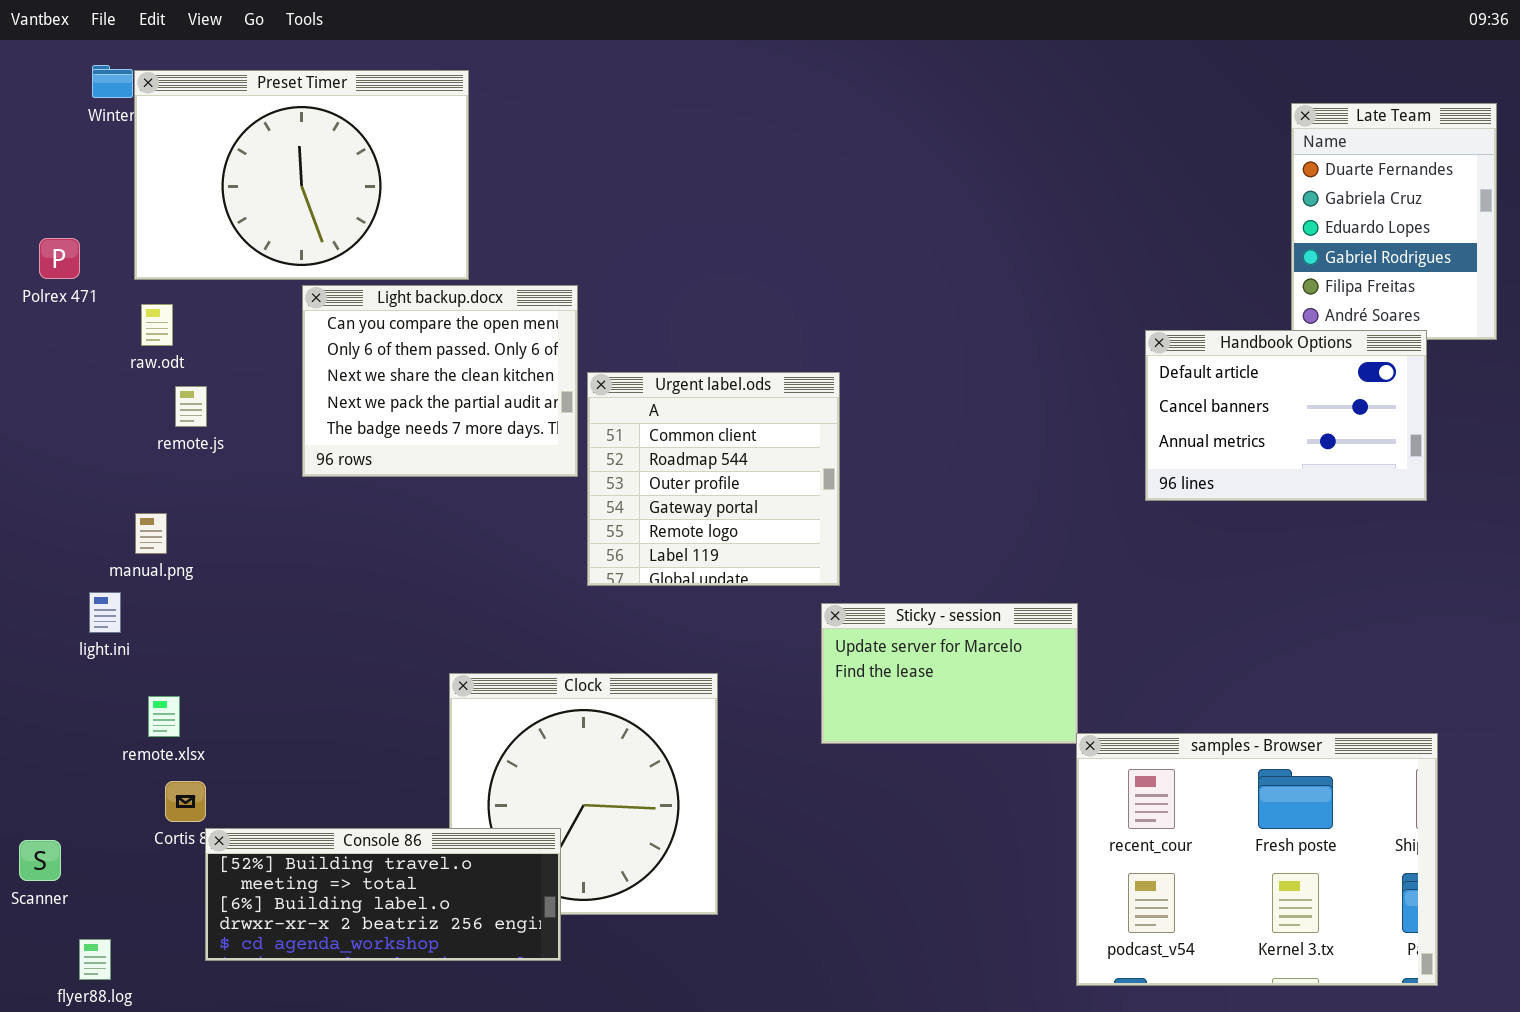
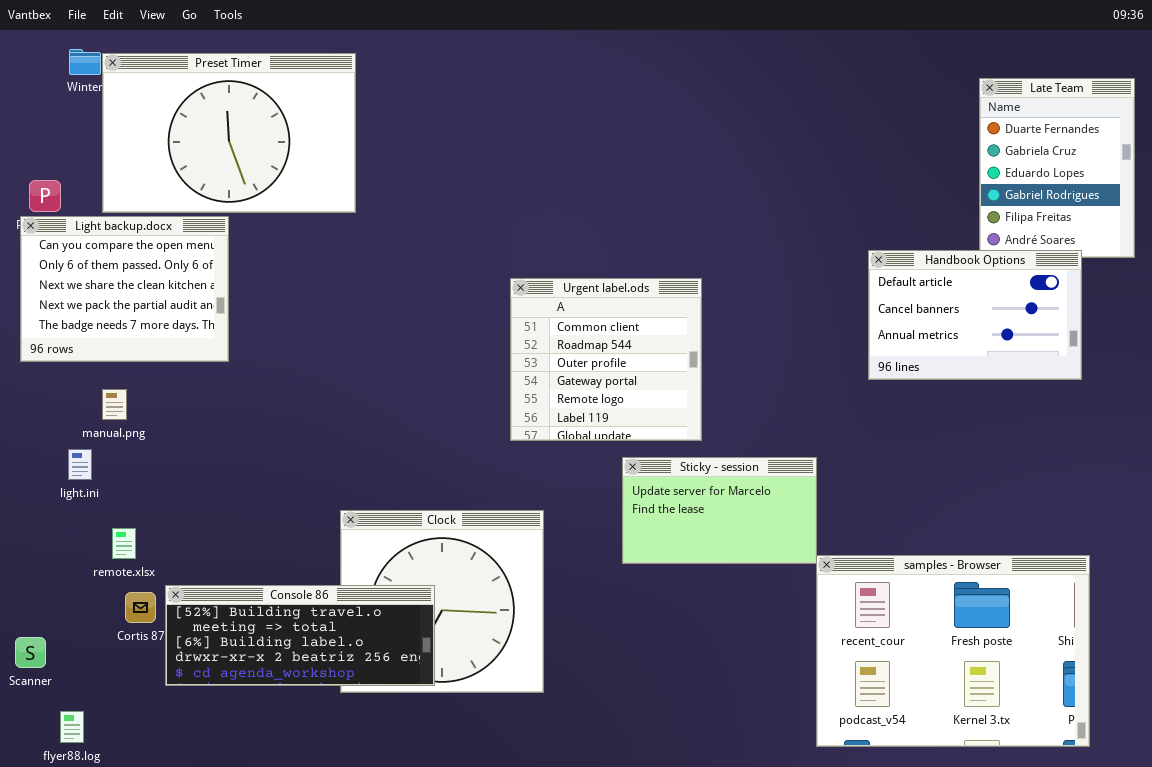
Light backup.docx: [302,285,578,477] -> [20,216,229,362], moved
Urgent label.ods: [587,372,840,586] -> [510,278,702,441], moved
Console 86: [205,828,561,961] -> [165,585,435,686], moved

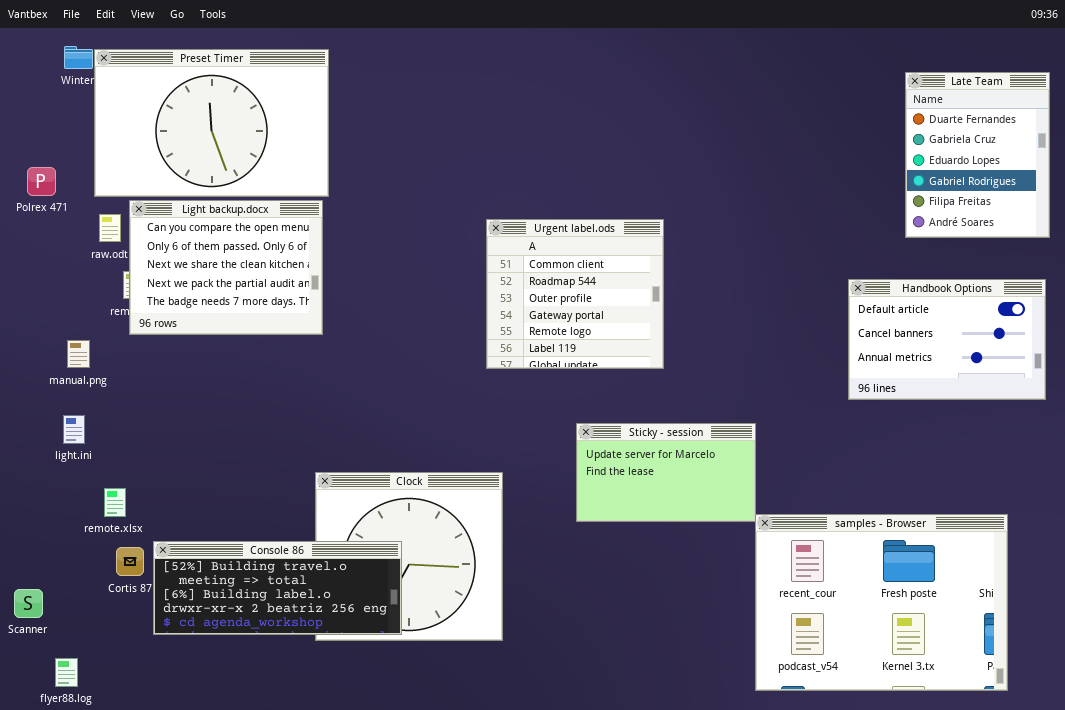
Light backup.docx: [20,216,229,362] -> [129,200,323,335], moved
Handbook Options: [868,250,1082,380] -> [848,279,1046,400], moved
Urgent label.ods: [510,278,702,441] -> [486,219,664,369], moved
manual.png: [102,389,127,420] -> [67,340,90,368], moved

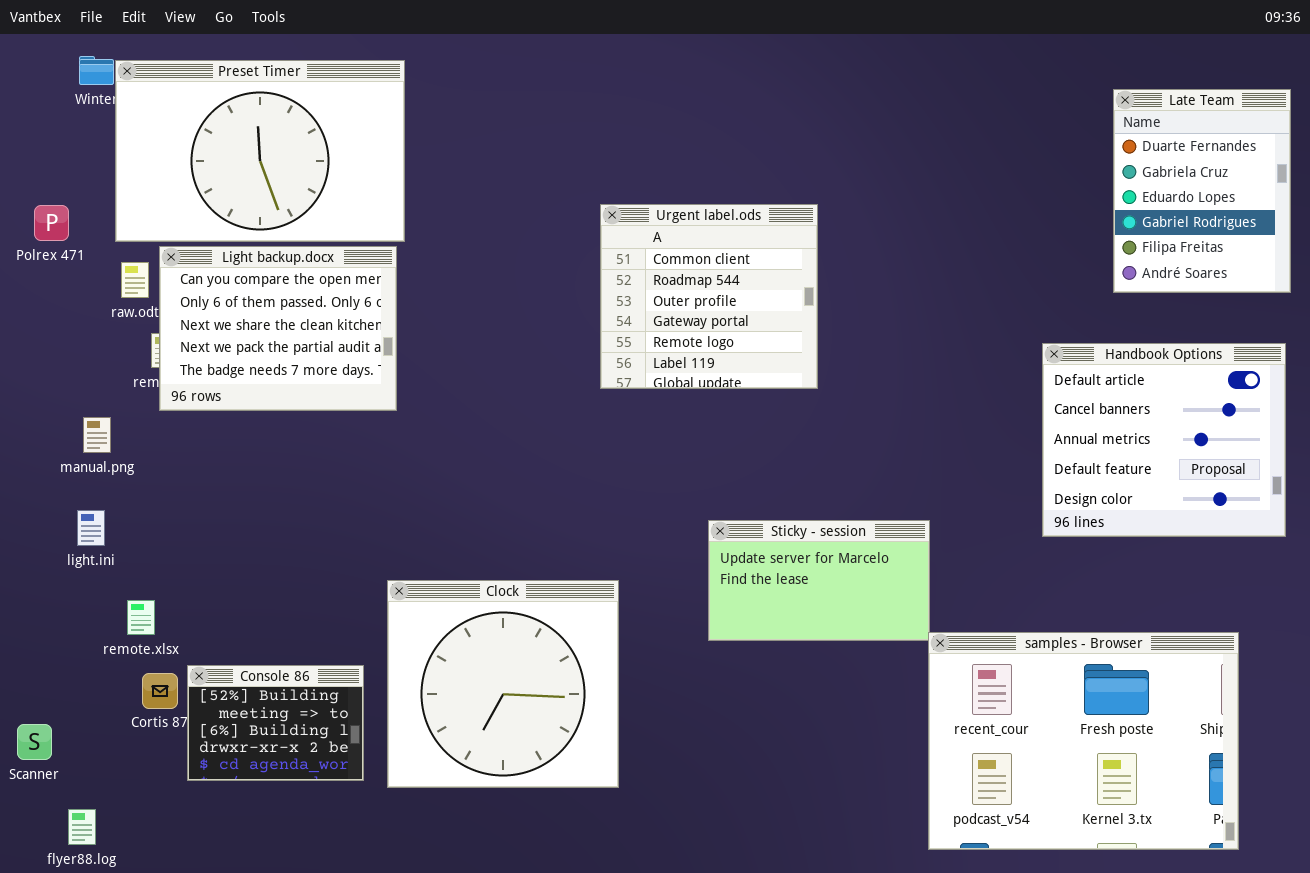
Urgent label.ods: [486,219,664,369] -> [600,204,818,389], moved
Handbook Options: [848,279,1046,400] -> [1042,343,1286,537], resized
Console 86: [153,541,402,635] -> [187,665,364,781], resized

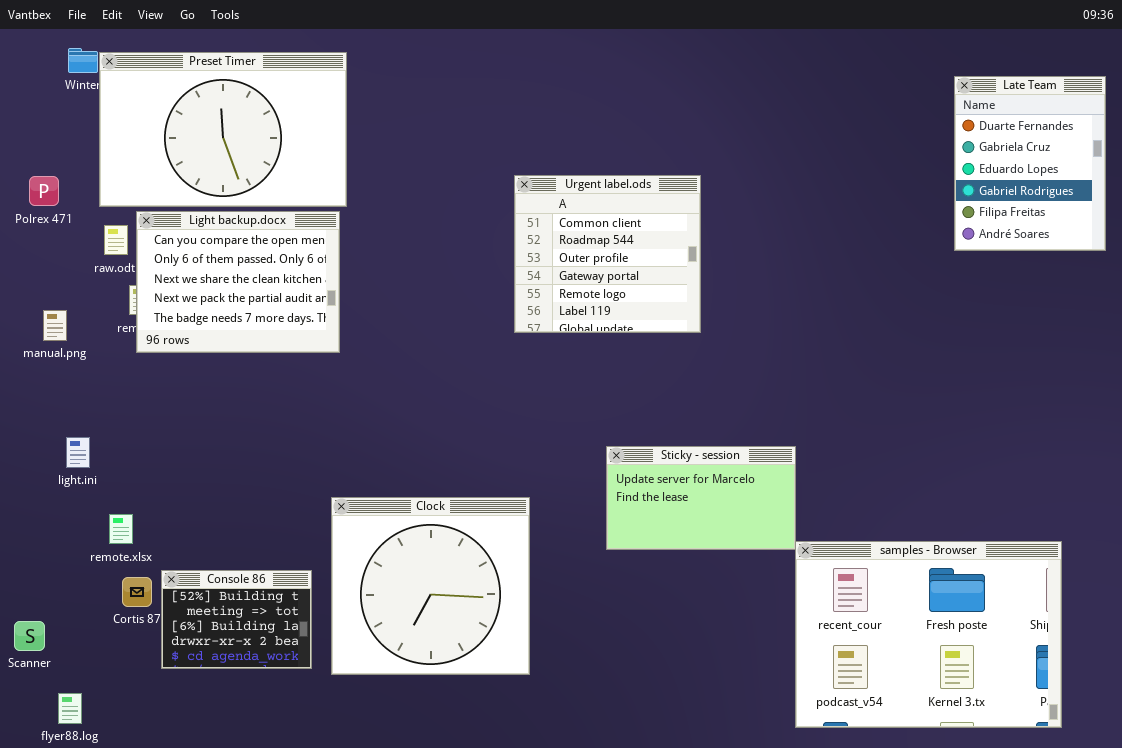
Handbook Options: [1042,343,1286,537] -> none, closed
manual.png: [83,417,111,453] -> [43,310,67,341], moved

